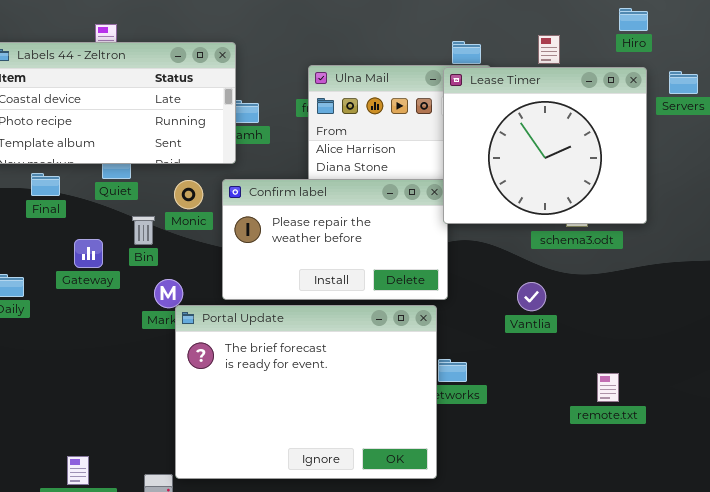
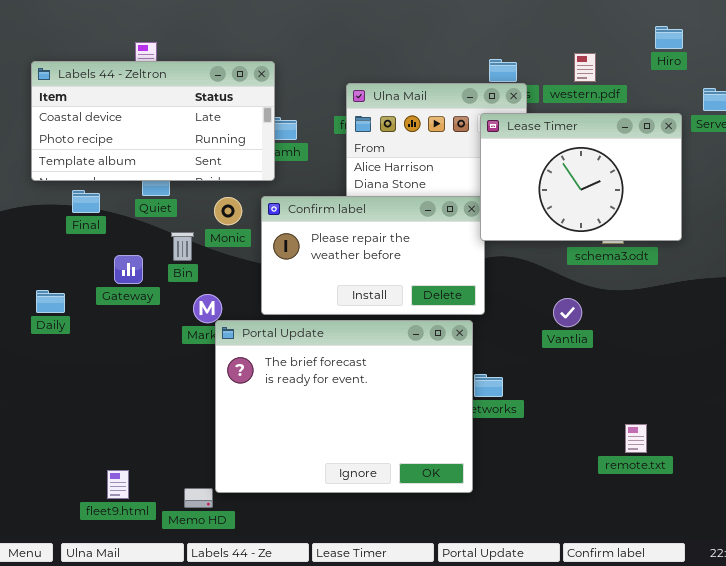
Lease Timer: [443,67,647,224] -> [480,113,682,241], resized
remote.txt: [597,373,619,402] -> [625,424,647,453], moved

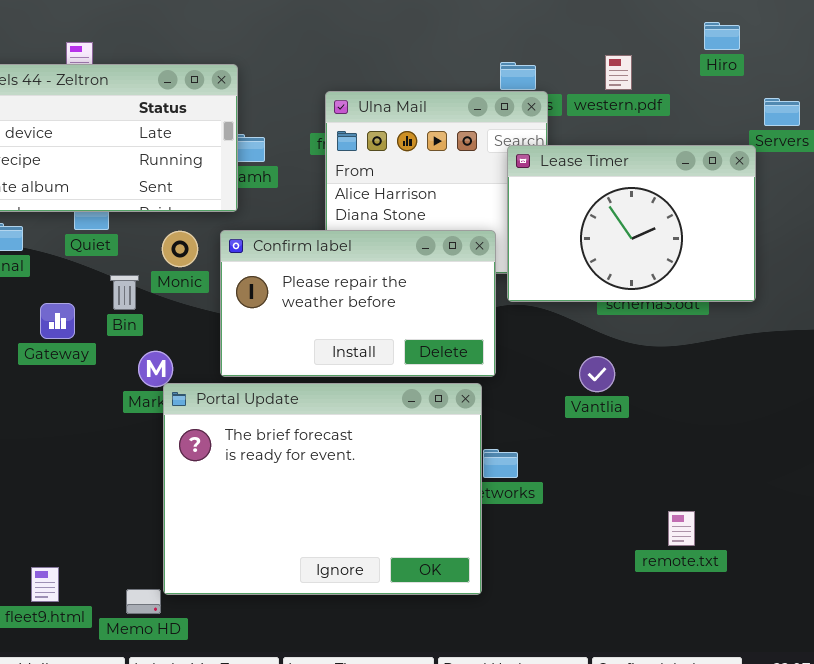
Lease Timer: [480,113,682,241] -> [507,145,756,302], moved

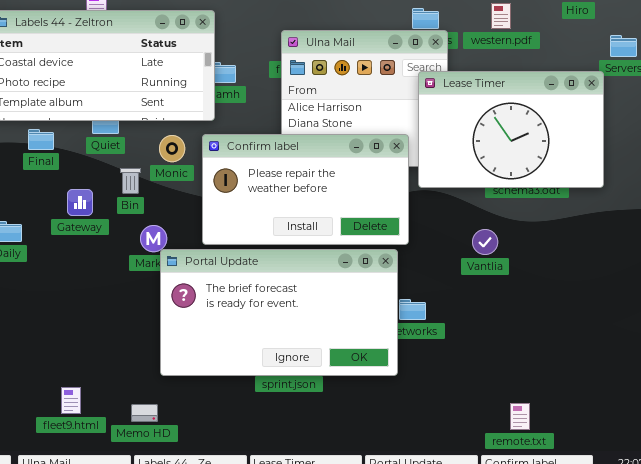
Portal Update: [163,383,482,595] -> [160,249,398,376], resized
remote.txt: [668,511,695,546] -> [510,403,530,430], moved

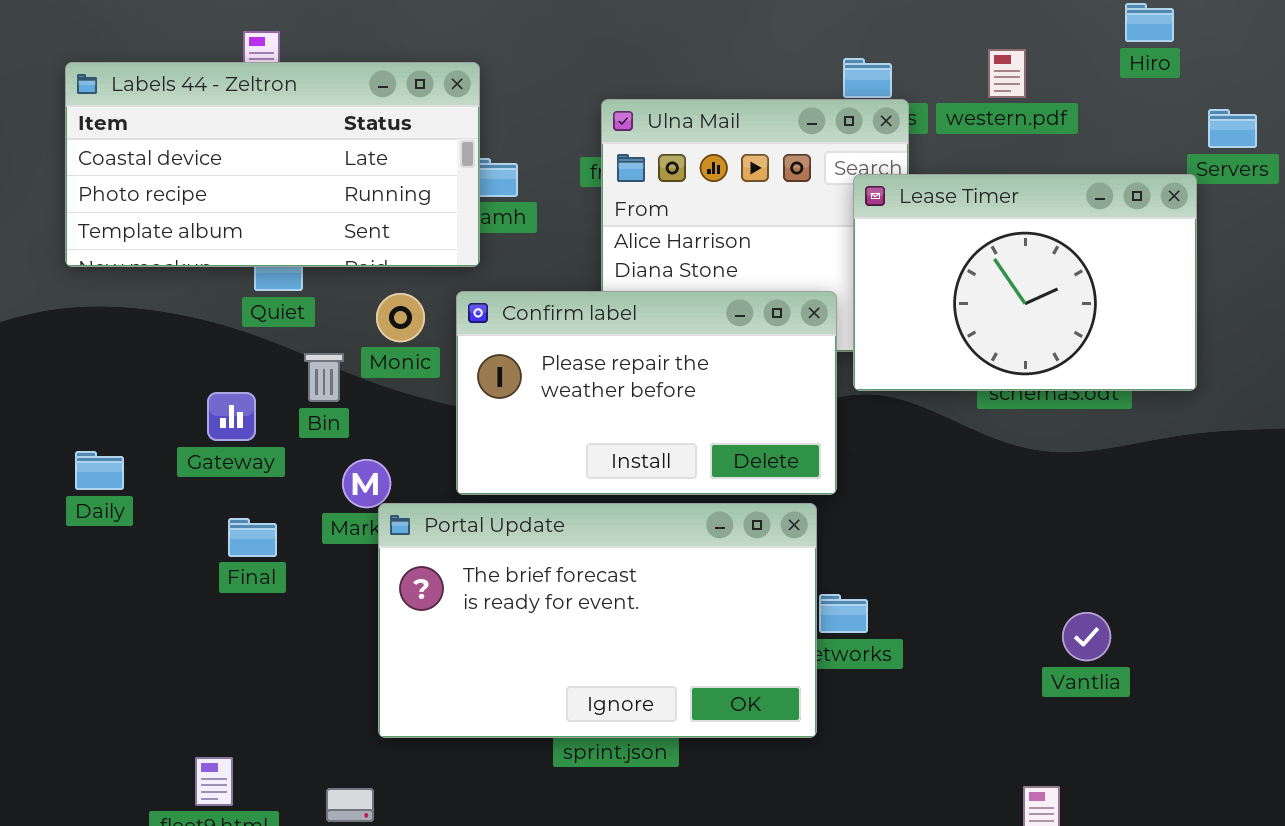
Final: [28,129,54,150] -> [228,518,277,557], moved
Vantlia: [472,229,498,255] -> [1062,612,1111,661], moved

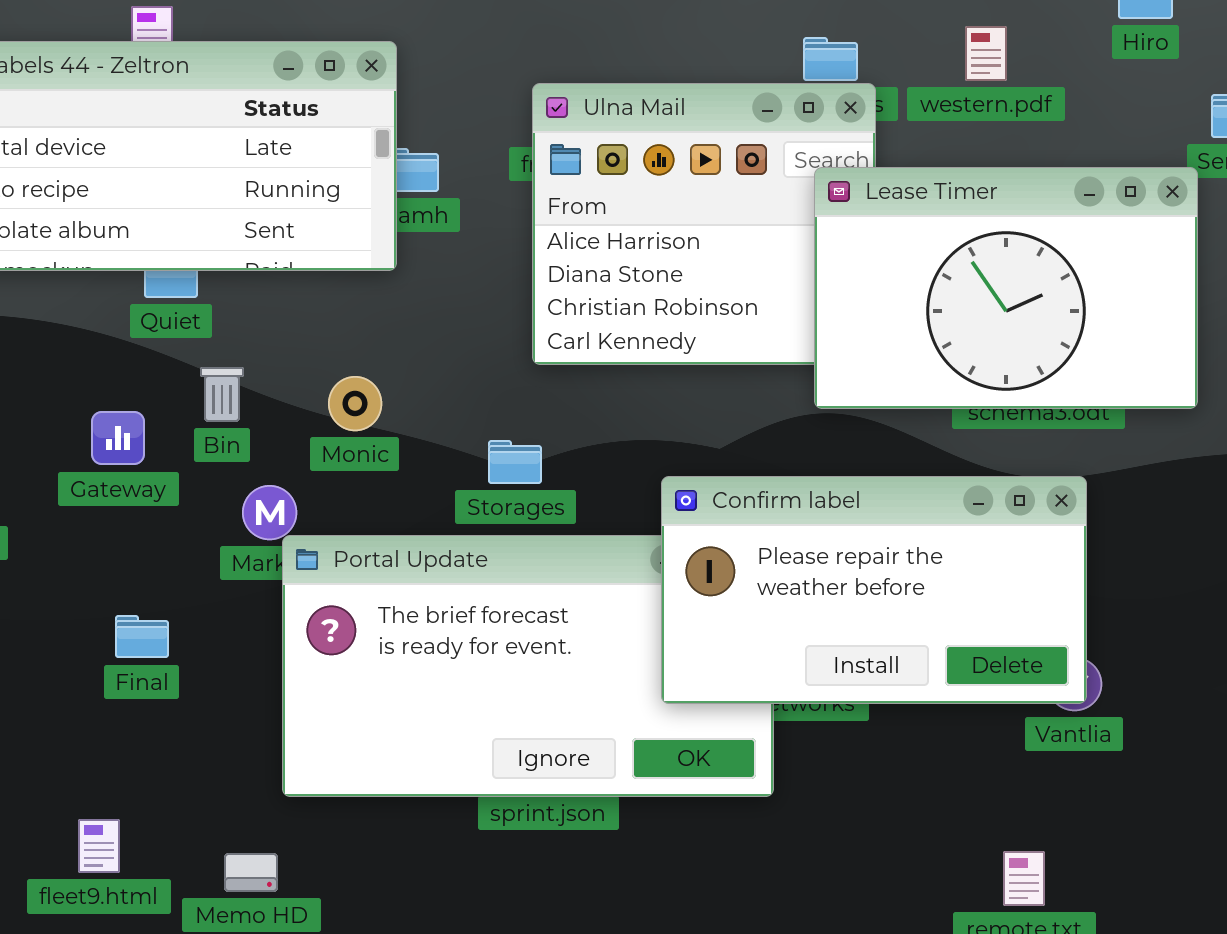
Confirm label: [456,291,837,495] -> [661,476,1087,704], moved
Monic: [376,293,425,342] -> [328,376,382,431], moved
Final: [228,518,277,557] -> [115,615,169,658], moved

